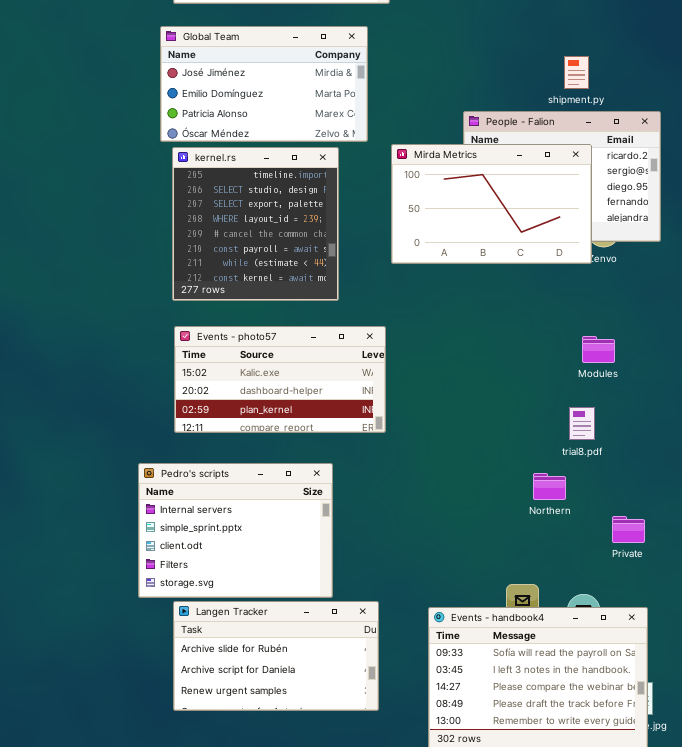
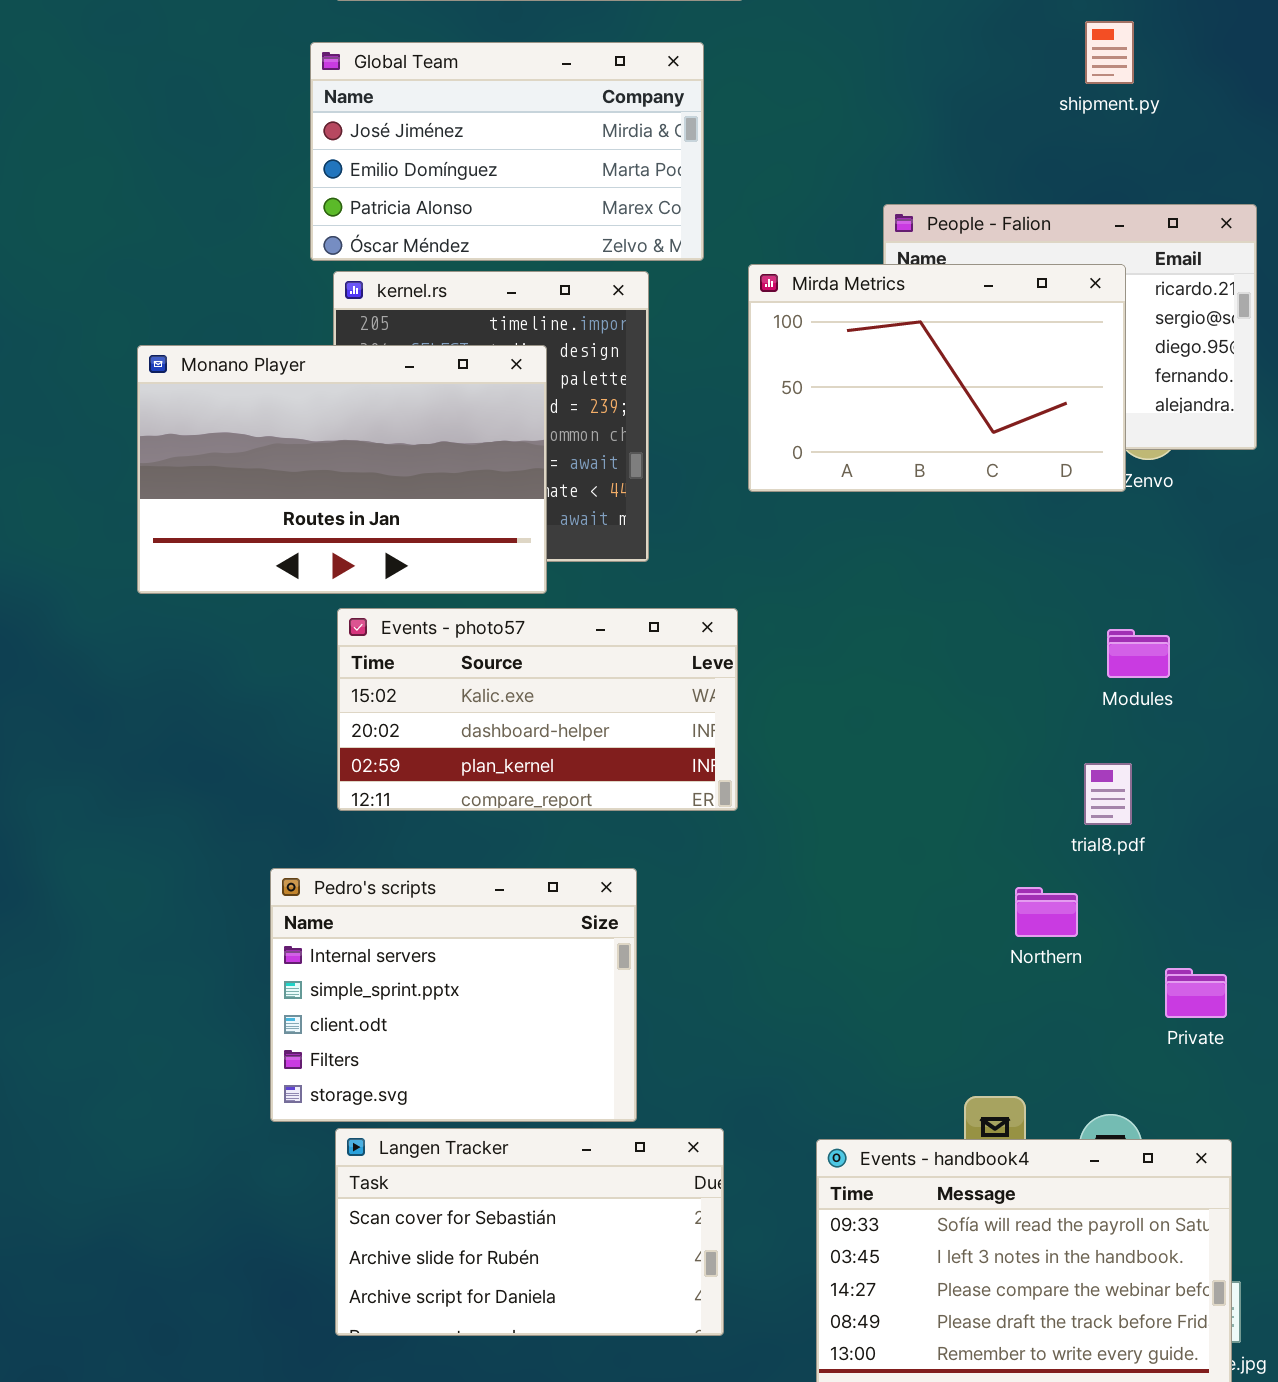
shipment.py: [564,56,589,89] -> [1085,21,1134,84], moved
Monano Player: none -> [137,345,547,594], opened
Langen Tracker: [173,601,379,711] -> [335,1128,724,1336], scrolled up 1 row

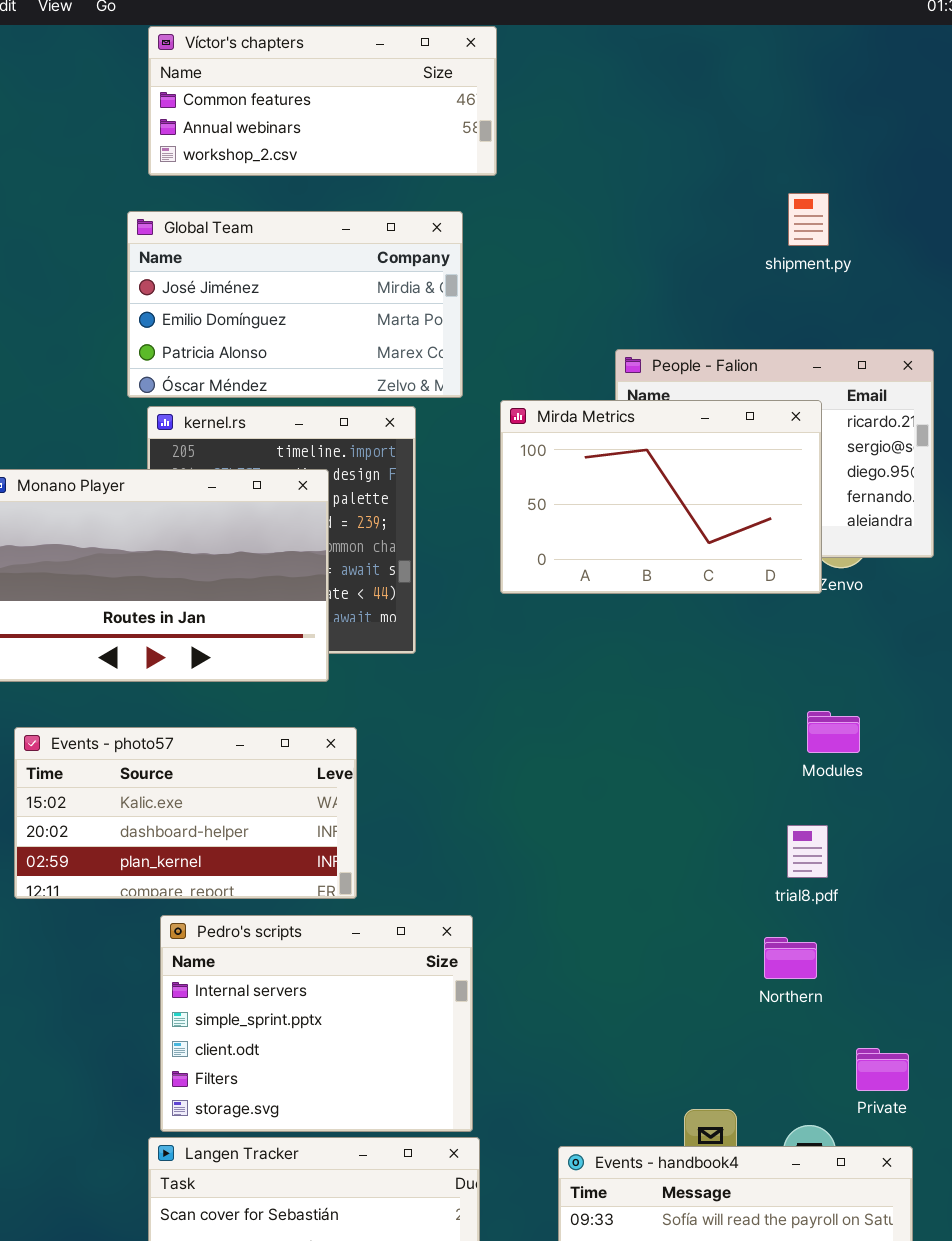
Events - photo57: [337,608,738,811] -> [14,727,357,899], moved
Pedro's scripts: [270,868,637,1122] -> [160,915,473,1132], moved
Northern: [1015,887,1078,937] -> [764,937,817,979], moved
Private: [1165,968,1227,1018] -> [856,1048,909,1091], moved

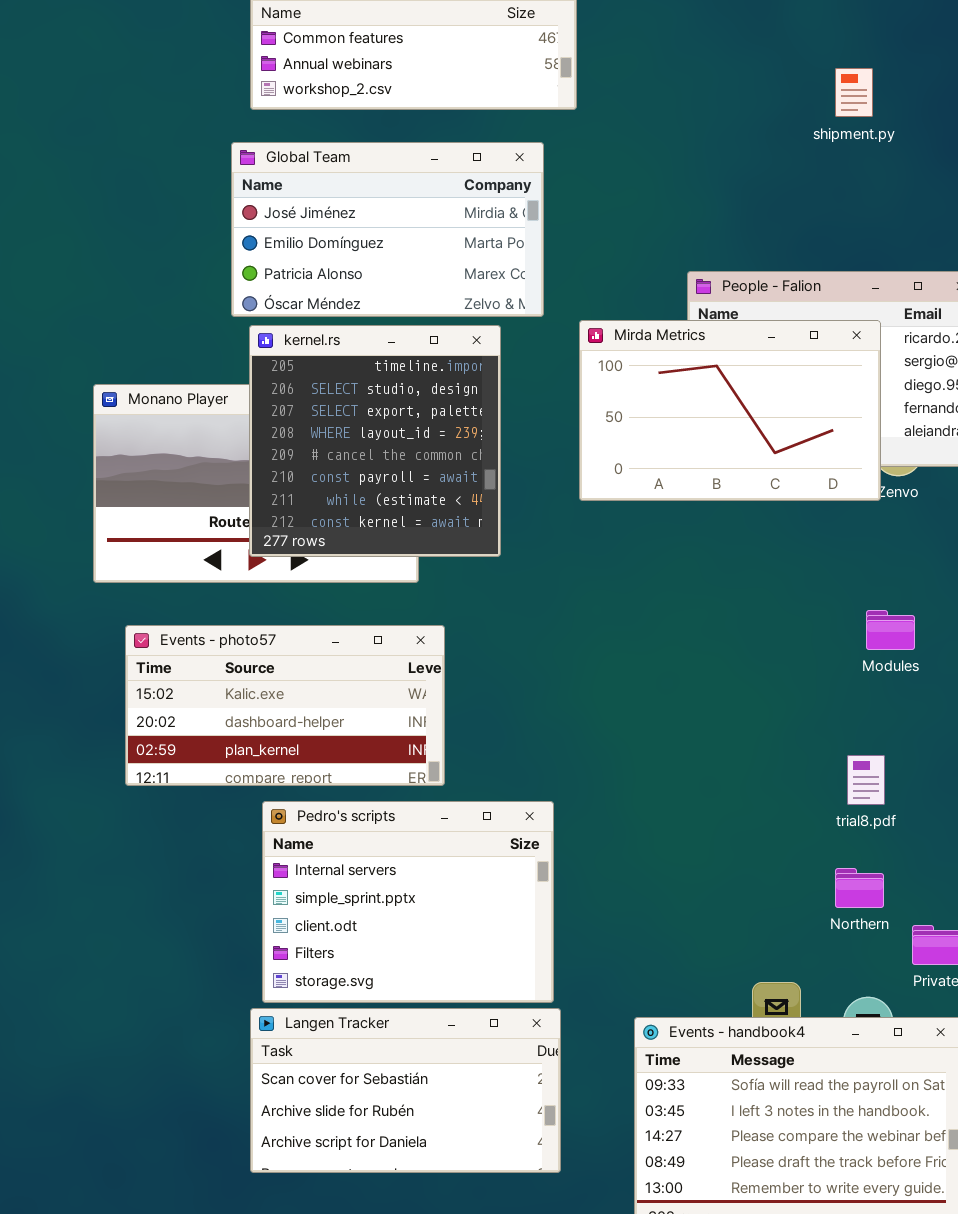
shipment.py: [788,193,829,246] -> [835,68,873,117], moved
kernel.rs: [147,406,416,654] -> [249,325,501,557], raised
trial8.pdf: [787,825,828,878] -> [847,755,885,805], moved
Northern: [764,937,817,979] -> [835,868,884,908], moved

